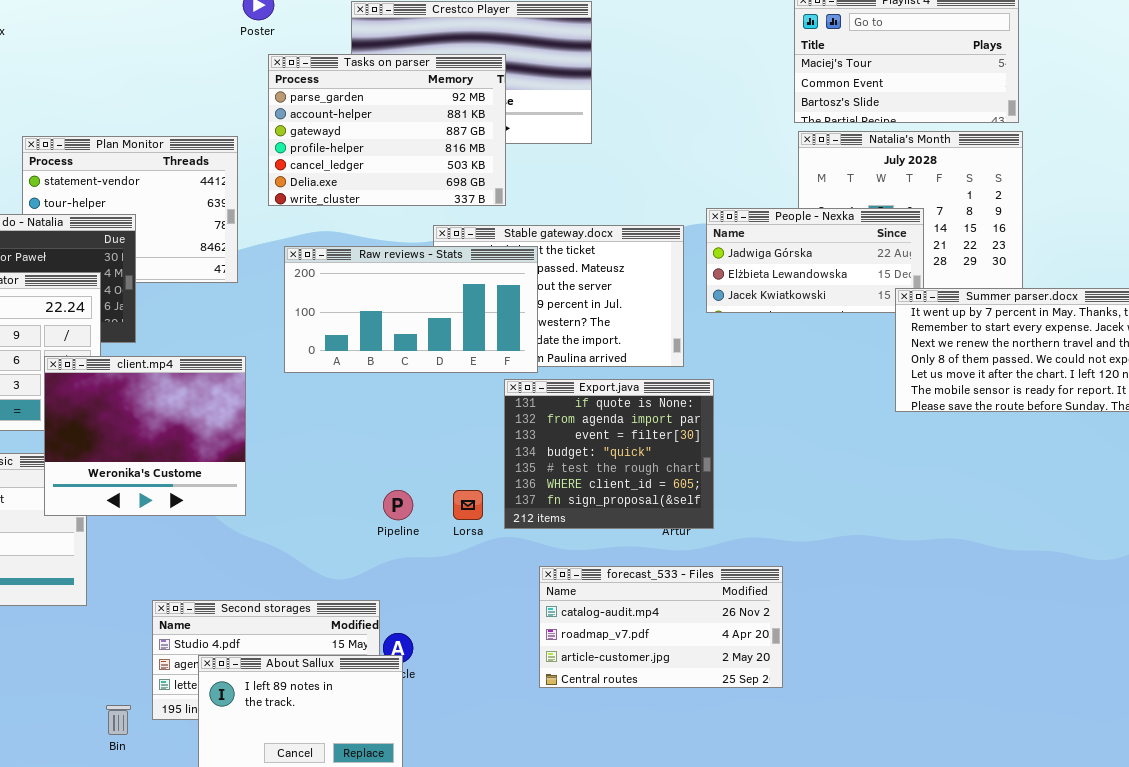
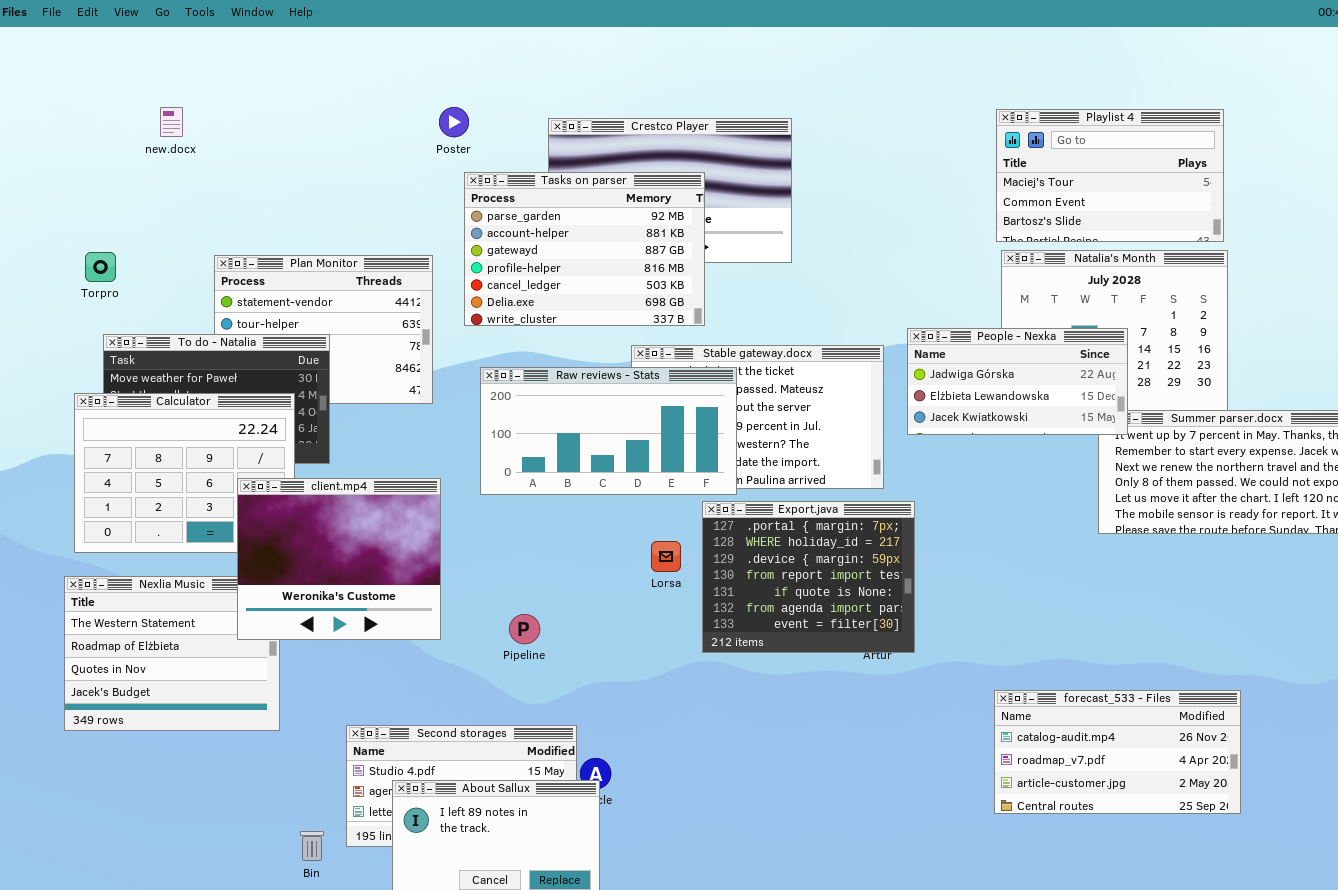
People - Nexka: [706,208,924,313] -> [907,328,1128,435], raised
Export.java: [504,379,714,529] -> [702,501,915,653], scrolled up 4 rows
Pipeline: [383,490,413,520] -> [509,614,540,644], moved
Lorsa: [453,490,483,520] -> [651,541,681,572], moved
forecast_533 - Files: [539,566,783,688] -> [994,690,1241,814], moved

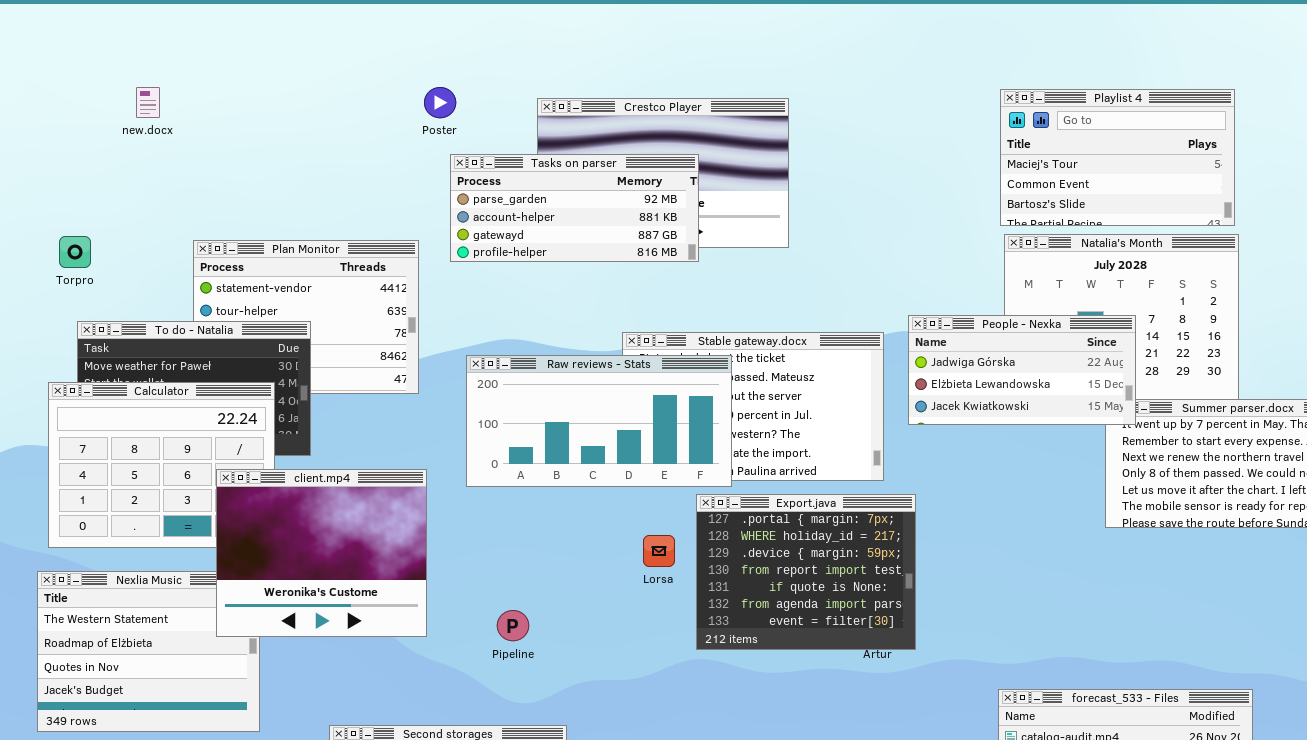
Tasks on parser: [464,172,705,326] -> [450,154,699,262], resized

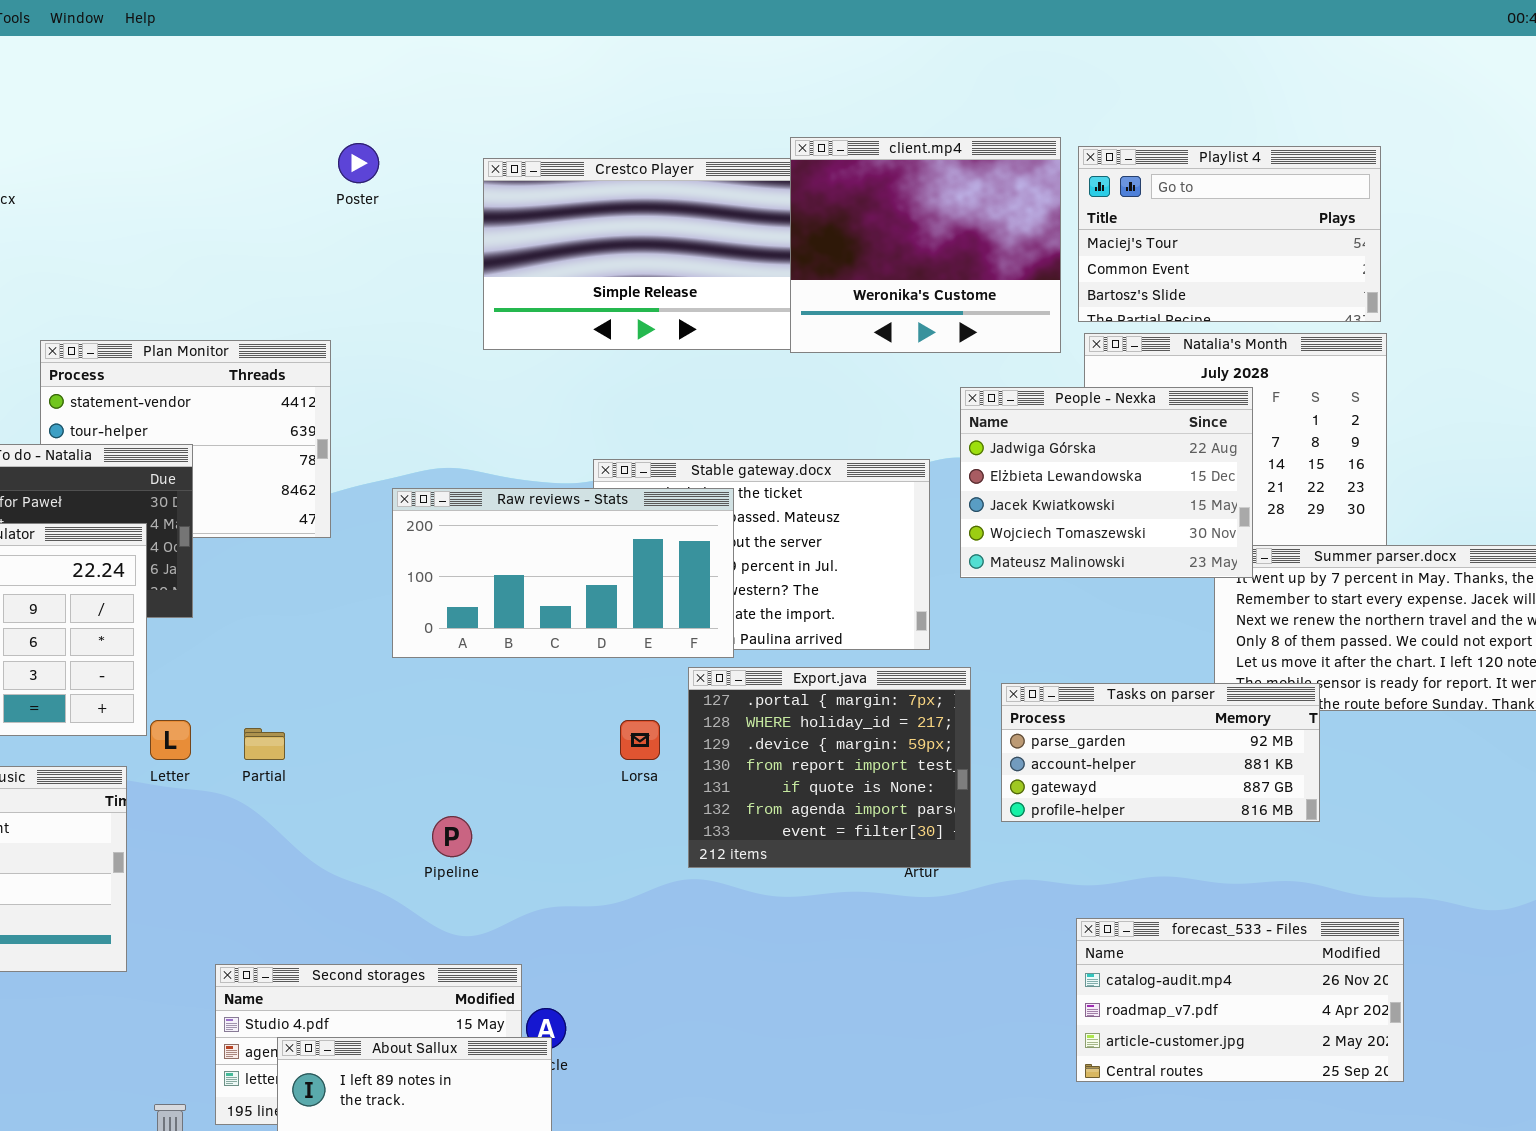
Tasks on parser: [450,154,699,262] -> [1001,683,1320,822], moved
People - Nexka: [908,315,1136,425] -> [960,387,1253,578], resized
client.mp4: [216,469,427,637] -> [790,137,1061,353], moved

